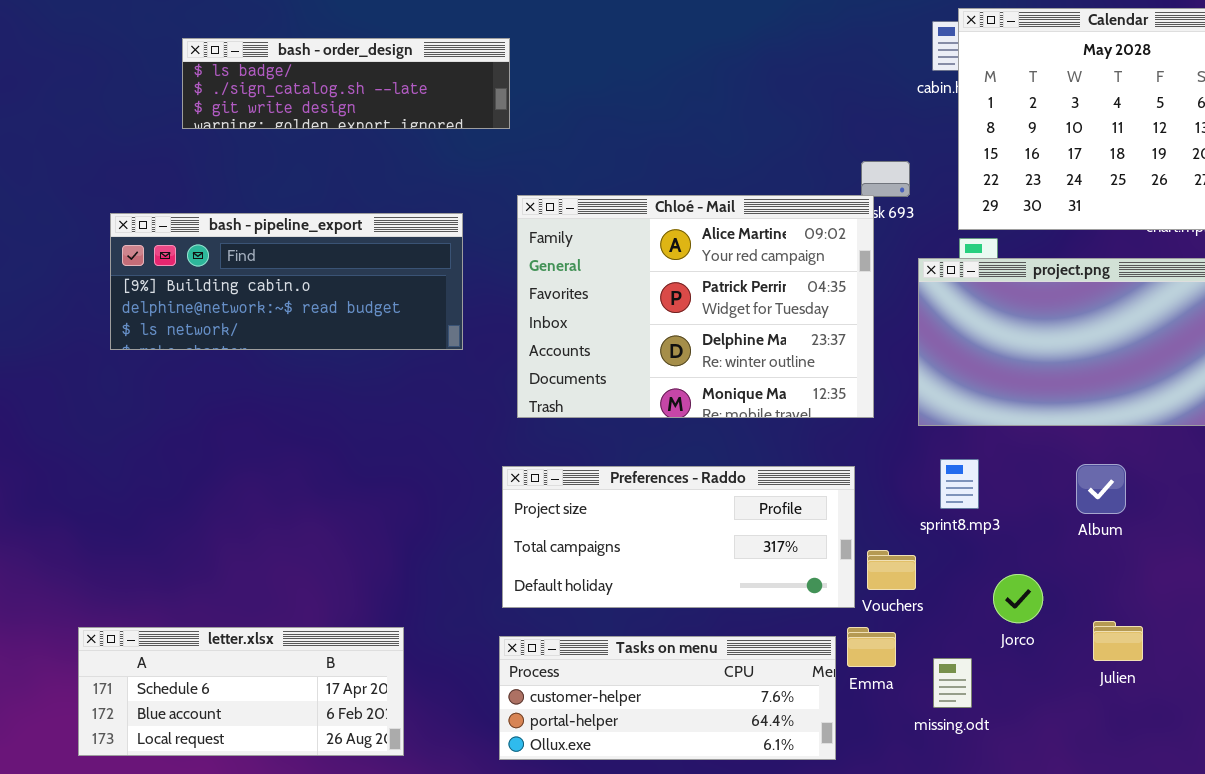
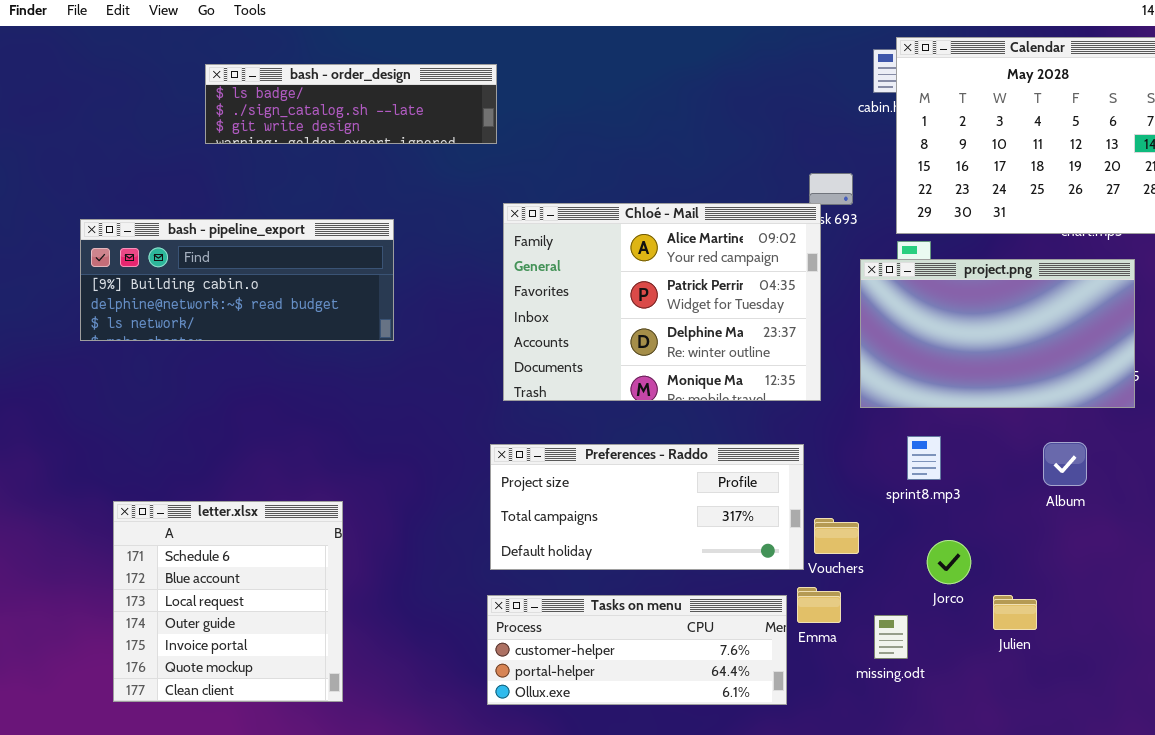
bash - pipeline_export: [110,213,463,350] -> [80,219,394,341], moved
sprint8.mp3: [940,459,979,509] -> [907,436,941,480], moved
Album: [1076,464,1126,514] -> [1043,442,1087,486], moved
Julien: [1093,621,1143,661] -> [993,595,1037,630], moved
letter.xlsx: [78,627,404,756] -> [113,501,343,702], resized

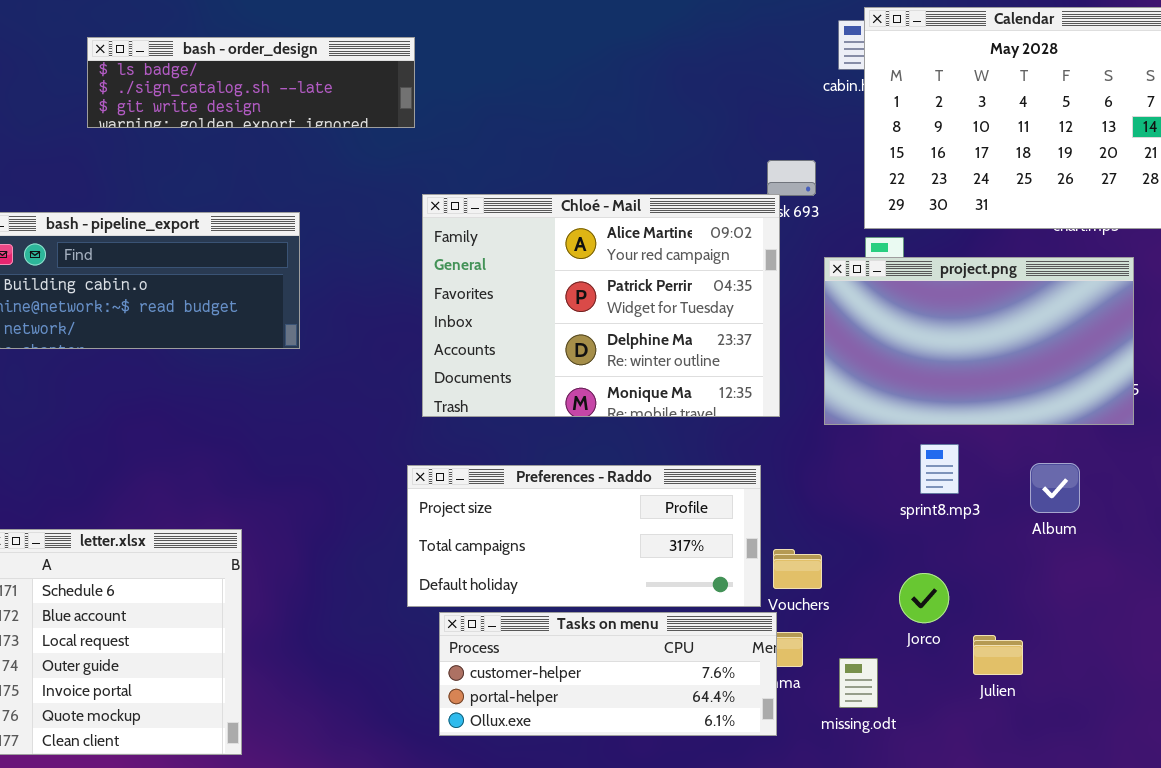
sprint8.mp3: [907,436,941,480] -> [920,444,959,494], moved
Tasks on menu: [487,595,787,705] -> [439,612,777,736], moved

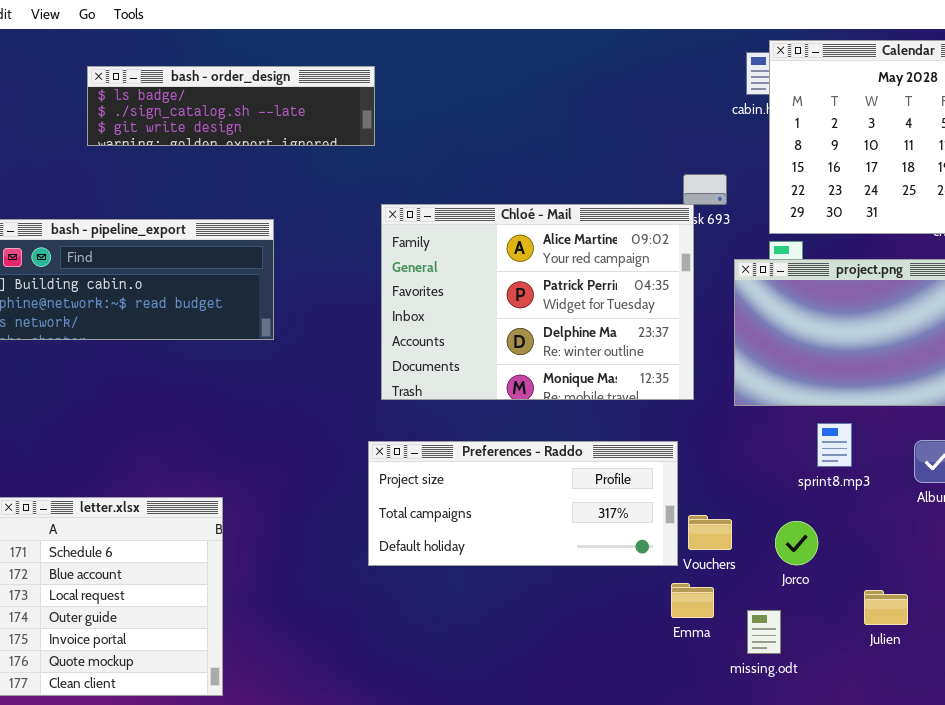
Jorco: [899,573,949,623] -> [775,521,818,565], moved
Tasks on menu: [439,612,777,736] -> none, closed

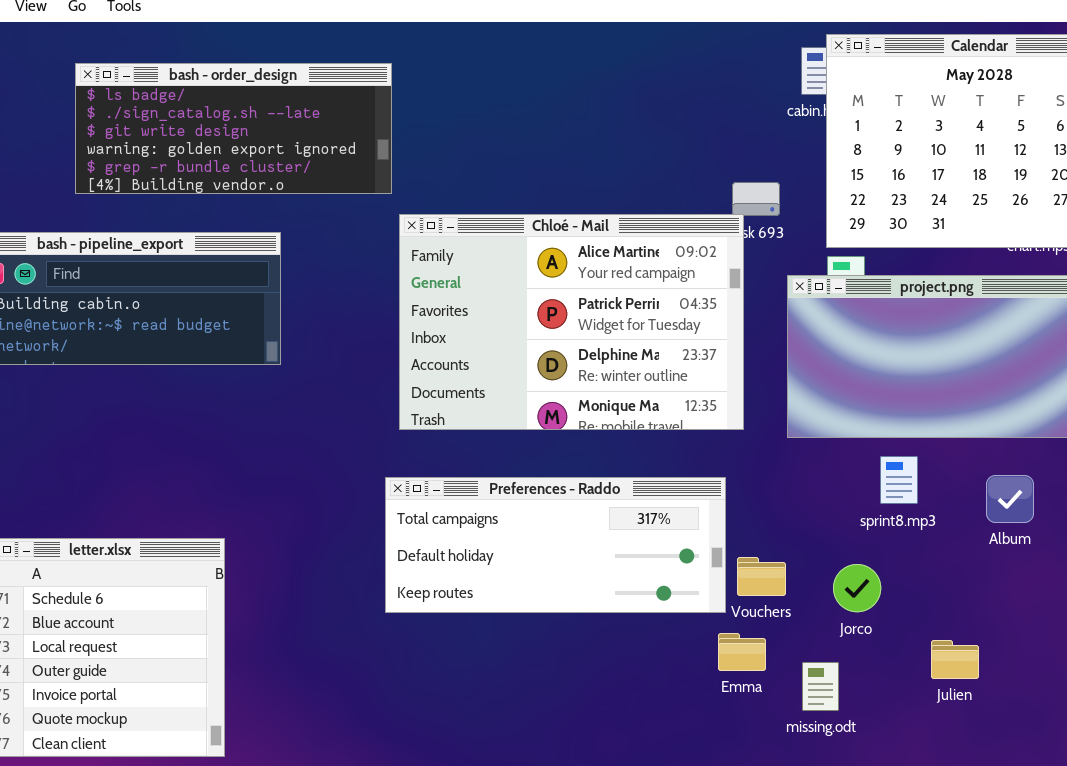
bash - order_design: [87,66,375,146] -> [75,63,392,194], resized
Preferences - Raddo: [368,441,678,566] -> [385,477,726,613], scrolled down 1 row

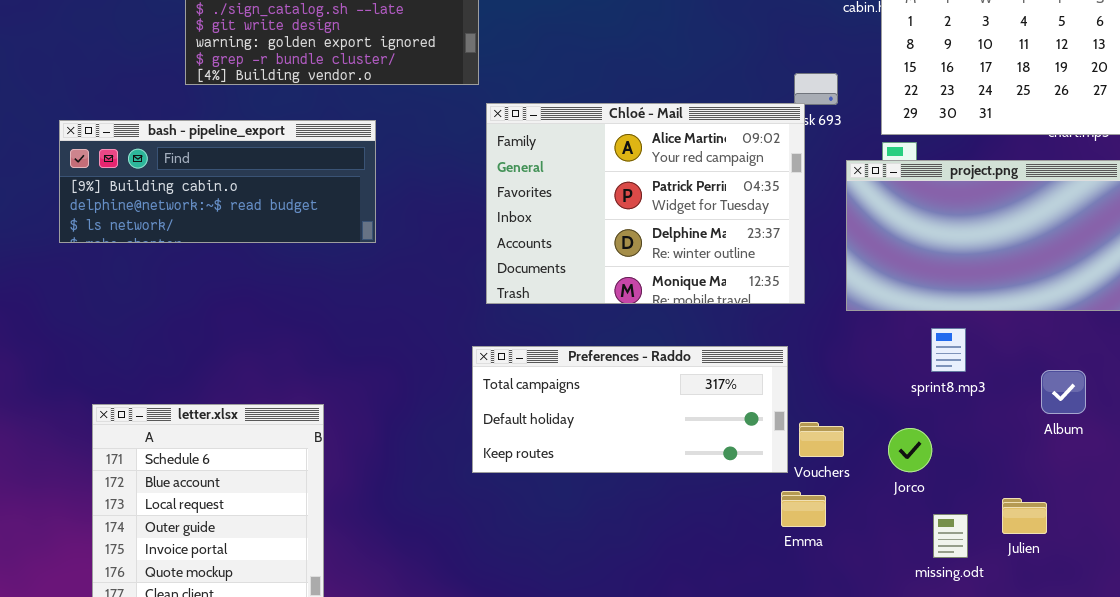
Album: [986,475,1034,523] -> [1041,370,1086,414], moved
Julien: [931,640,979,679] -> [1002,498,1047,534], moved
missing.odt: [802,662,839,711] -> [933,514,968,558], moved

